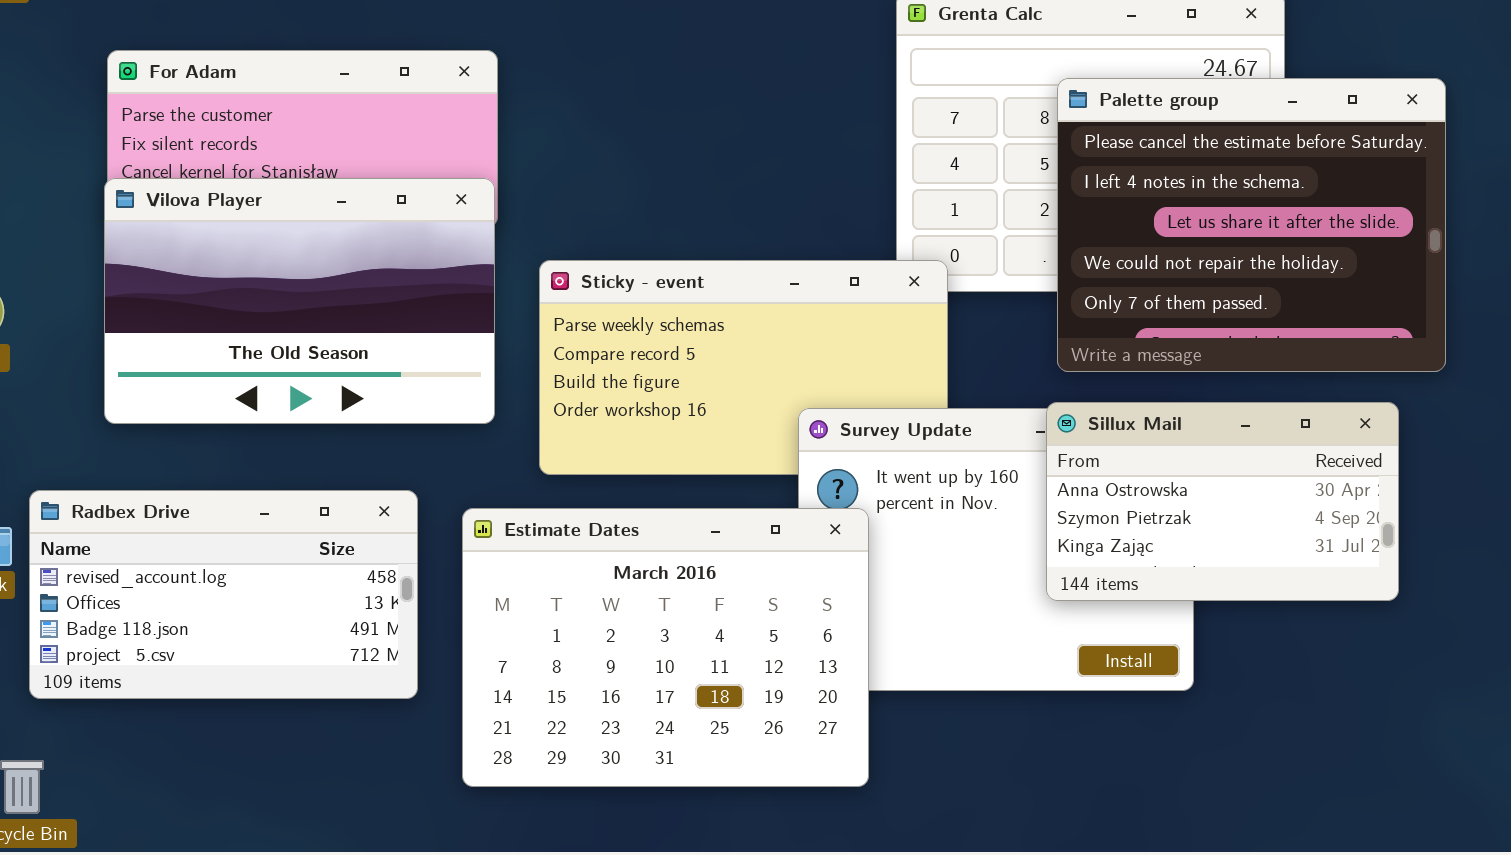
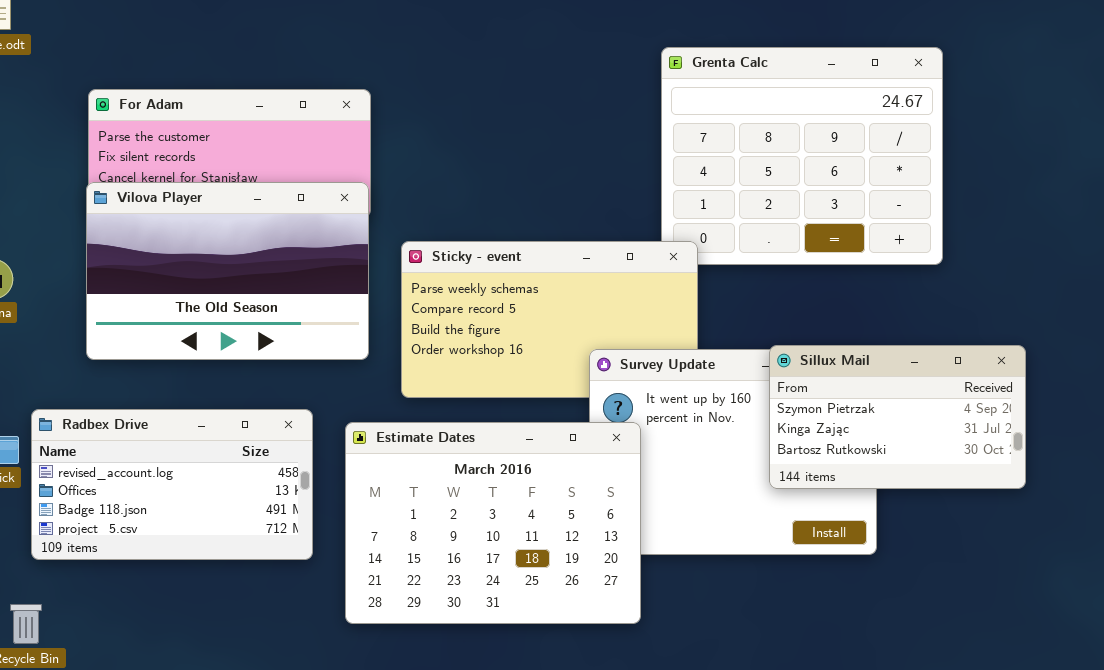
Palette group: [1057,78,1446,372] -> none, closed
Sillux Mail: [1046,402,1399,601] -> [769,345,1026,489], scrolled down 1 row

